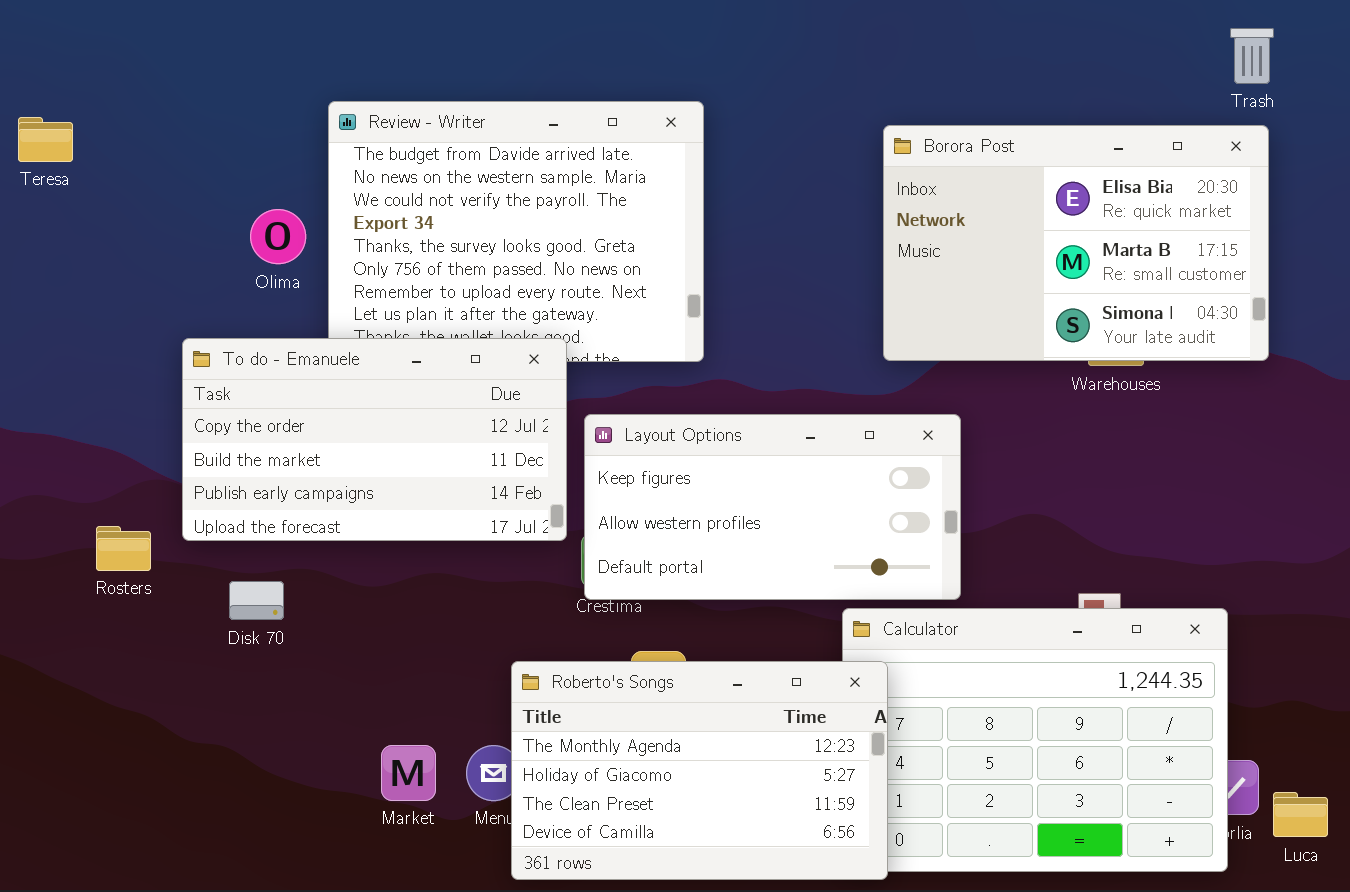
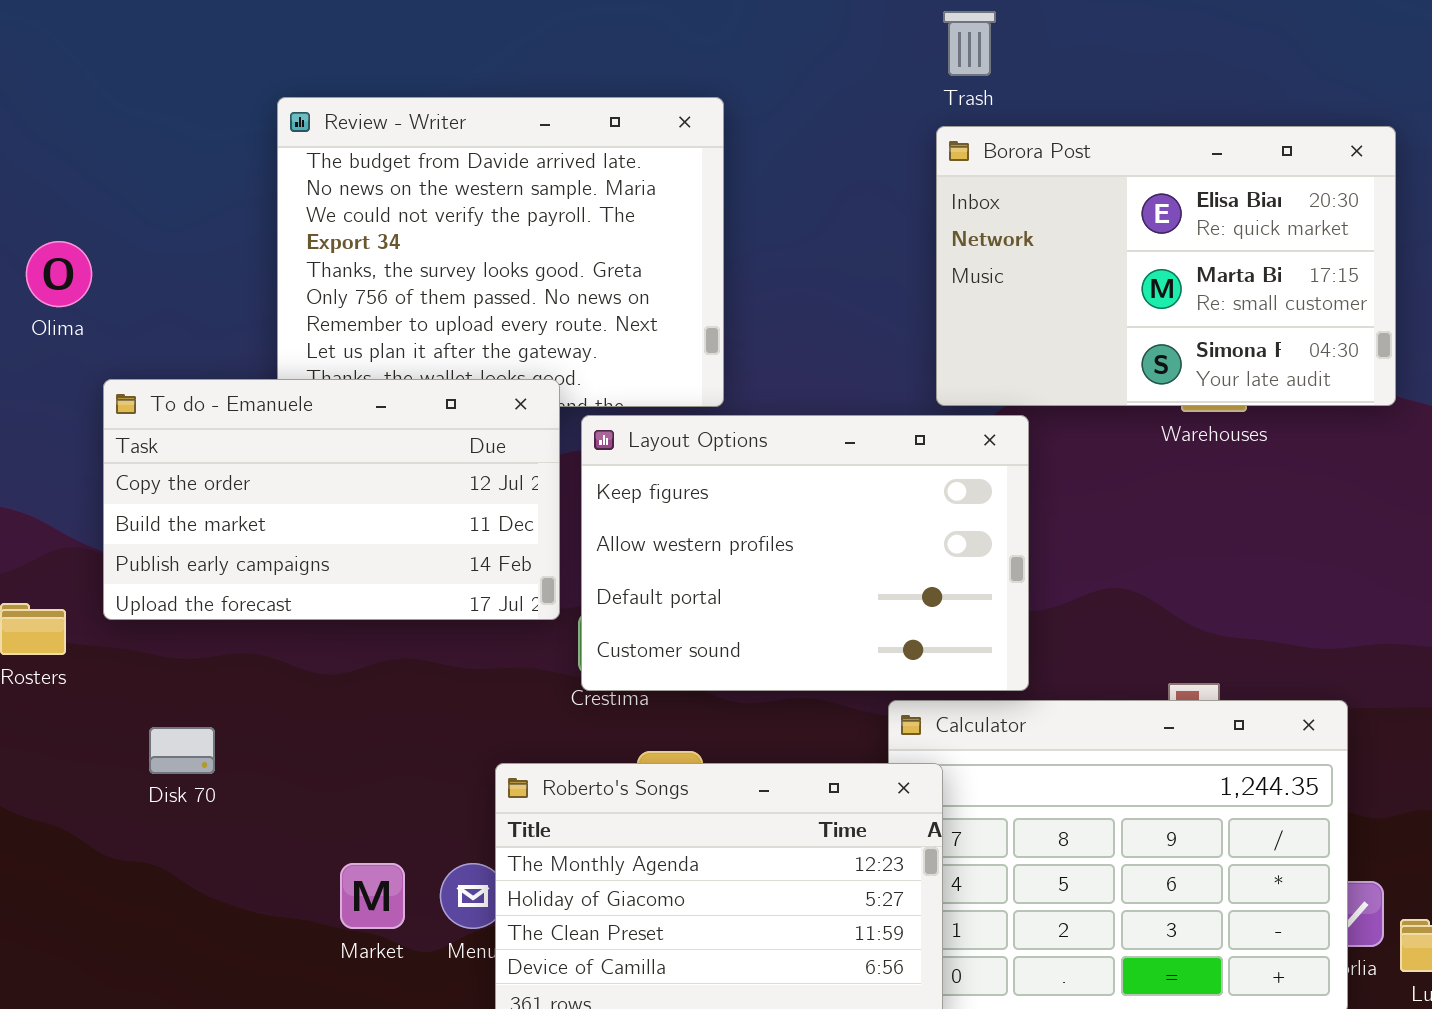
Trash: [1230,28,1274,84] -> [943,11,996,76], moved
Olima: [250,209,306,264] -> [26,241,92,307], moved
Layout Options: [584,414,961,600] -> [581,415,1029,691], resized
Disk 70: [229,581,284,620] -> [149,727,215,774], moved

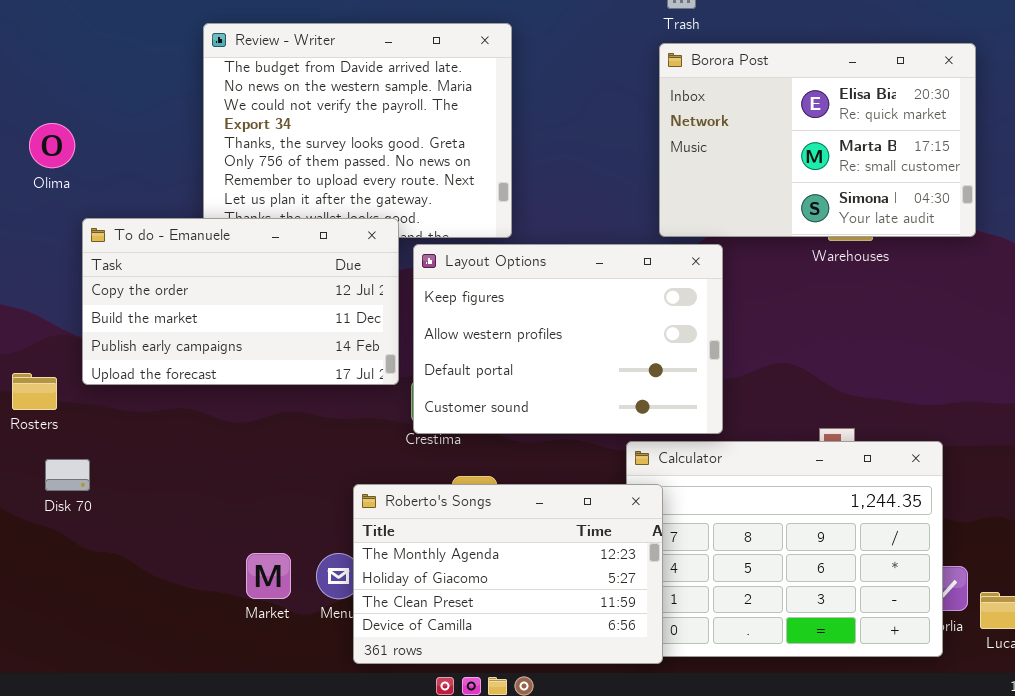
Disk 70: [149,727,215,774] -> [45,459,90,491], moved

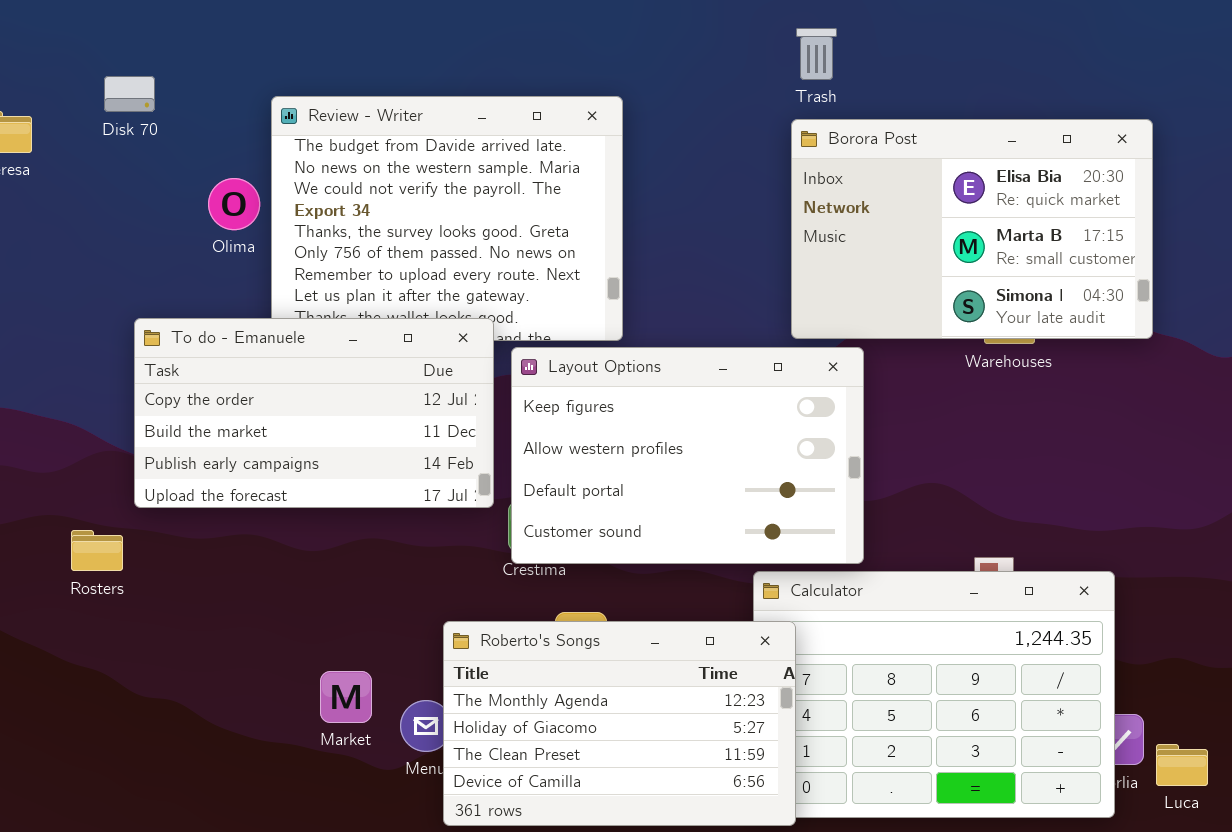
Olima: [29,123,75,168] -> [208,178,260,230], moved
Rosters: [12,373,57,410] -> [71,530,123,571], moved
Disk 70: [45,459,90,491] -> [104,76,155,112], moved
Market: [246,553,291,599] -> [320,671,372,723], moved

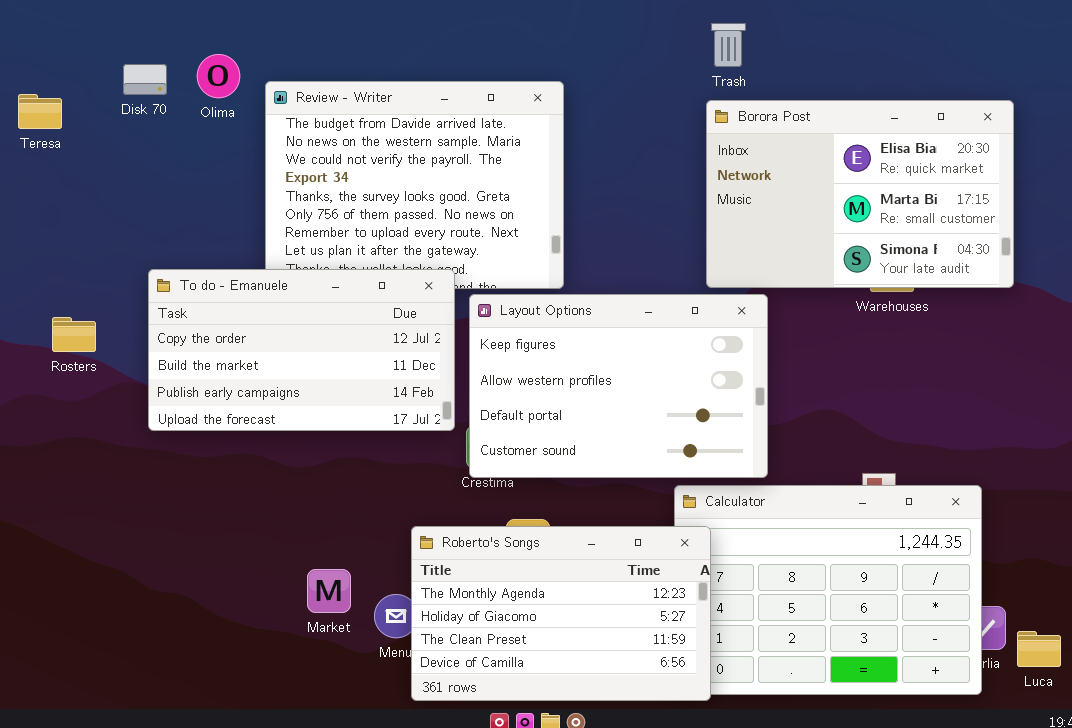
Olima: [208,178,260,230] -> [197,54,240,98], moved
Rosters: [71,530,123,571] -> [52,317,96,352], moved

